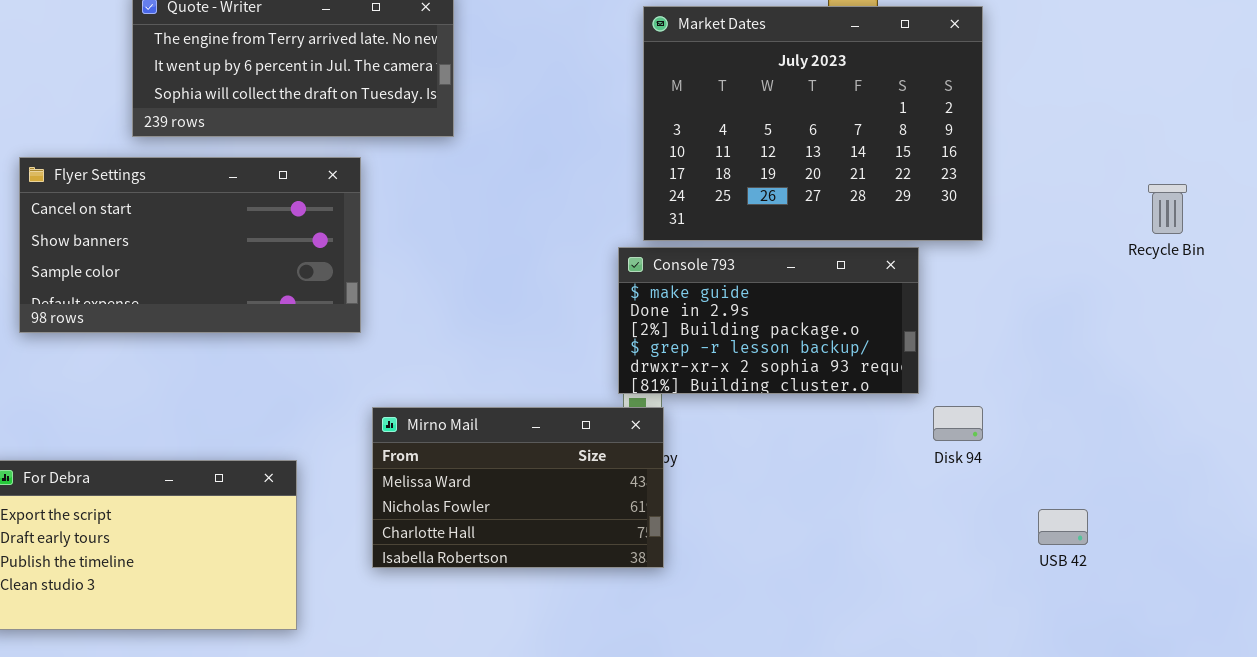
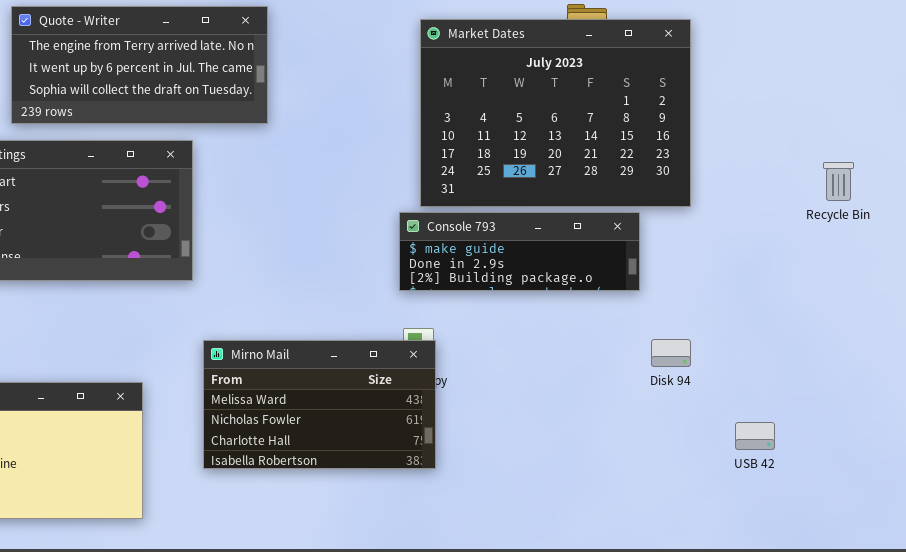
Console 793: [618,247,919,394] -> [399,212,640,291], resized

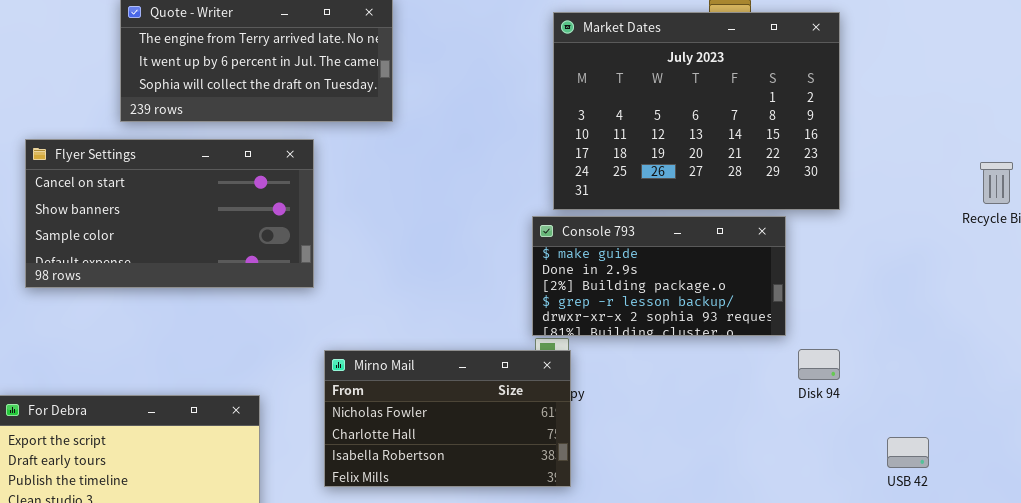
Console 793: [399,212,640,291] -> [532,216,786,336], resized
Mirno Mail: [203,340,436,469] -> [324,350,571,487], scrolled down 1 row

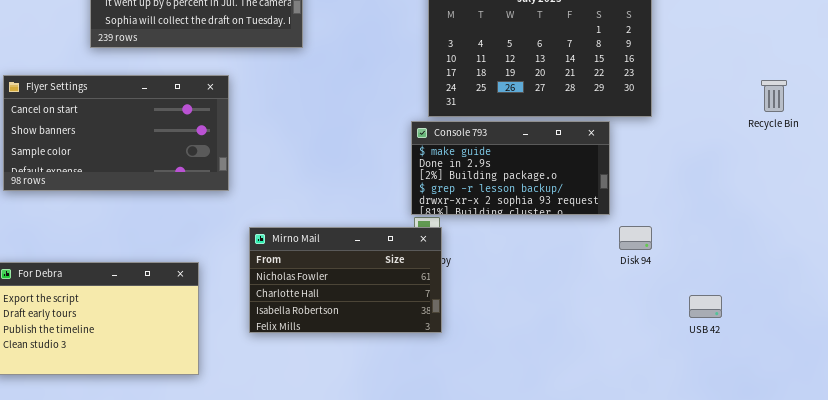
Flyer Settings: [25,139,314,288] -> [3,75,229,191], moved

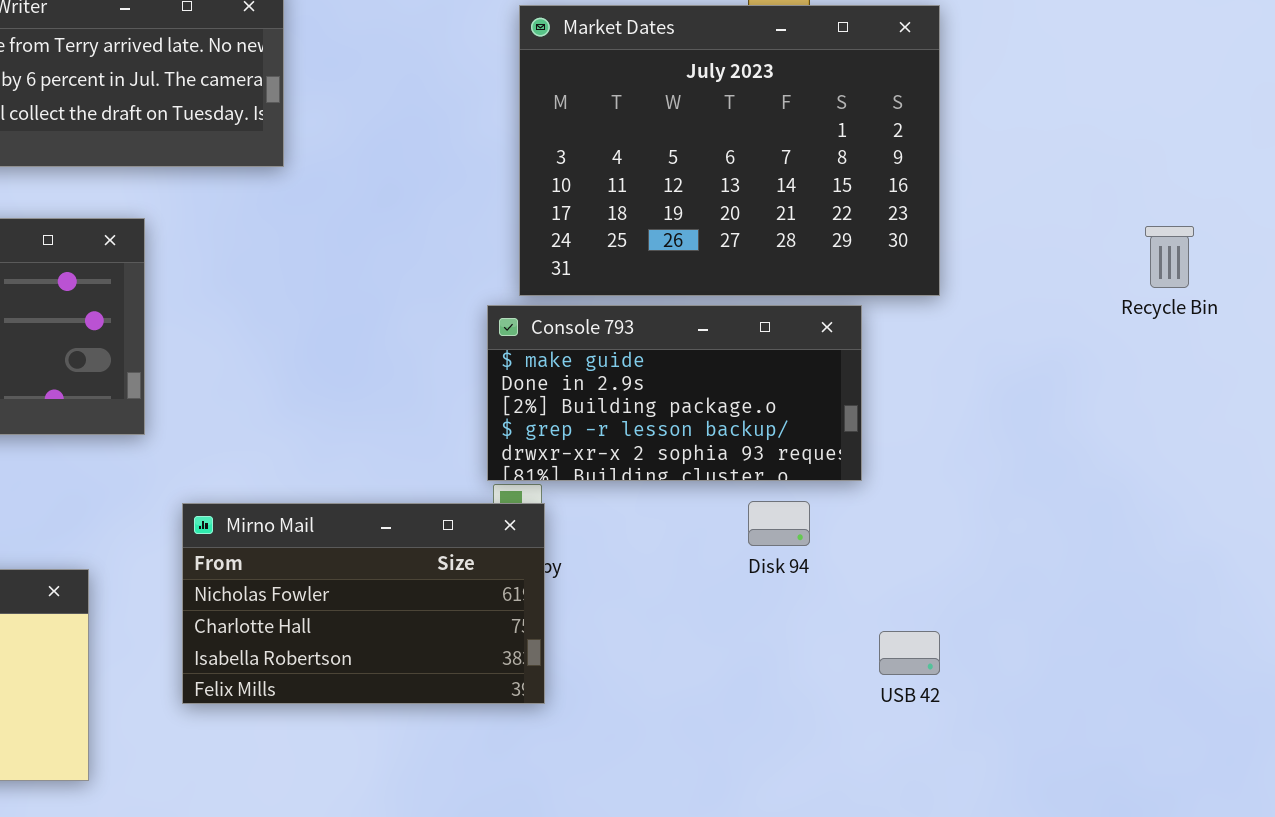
Disk 94: [619,226,652,250] -> [748,501,810,546], moved
USB 42: [689,295,722,318] -> [879,631,940,675], moved

